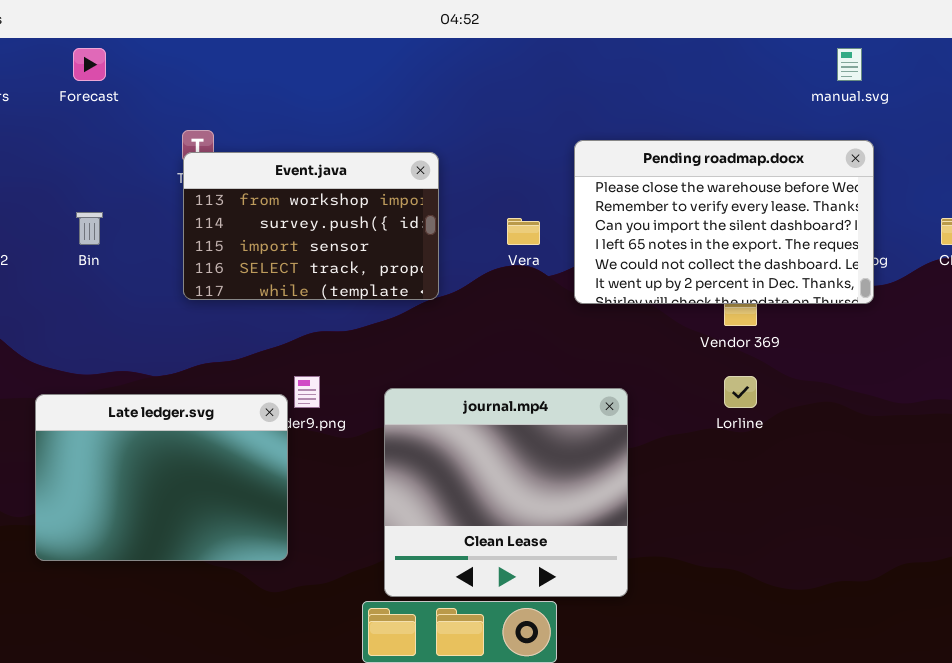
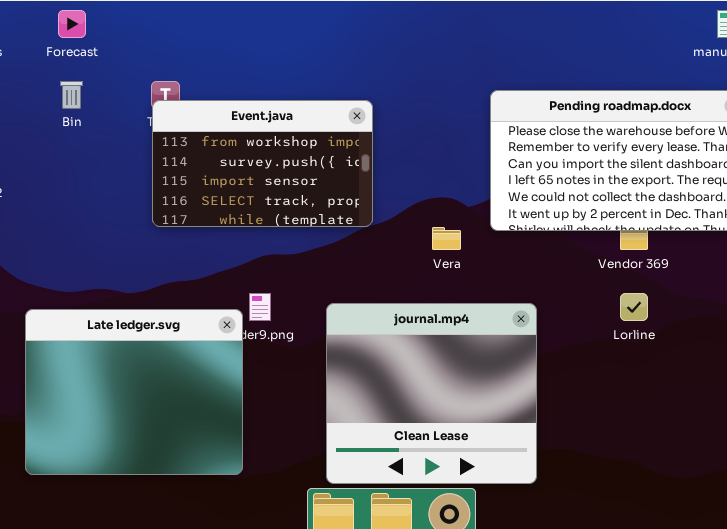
Bin: [76,212,103,245] -> [60,81,83,109], moved
Vera: [507,218,540,245] -> [432,227,461,250], moved
Late ledger.svg: [35,394,288,561] -> [25,309,243,475], resized

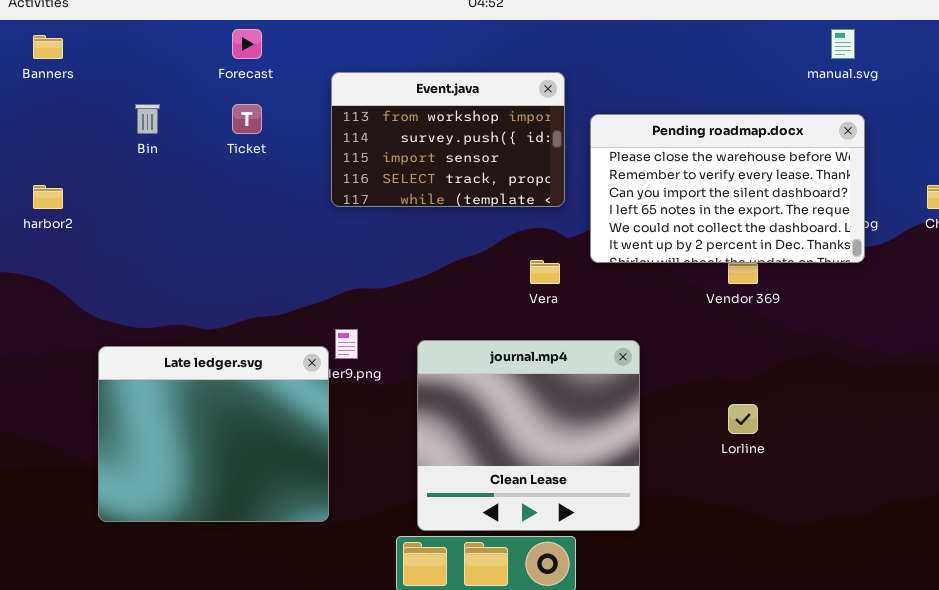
Forecast: [58,10,86,38] -> [232,29,262,59], moved
Event.java: [152,100,373,227] -> [331,72,565,207], moved
Lorline: [620,293,648,321] -> [728,404,758,434], moved

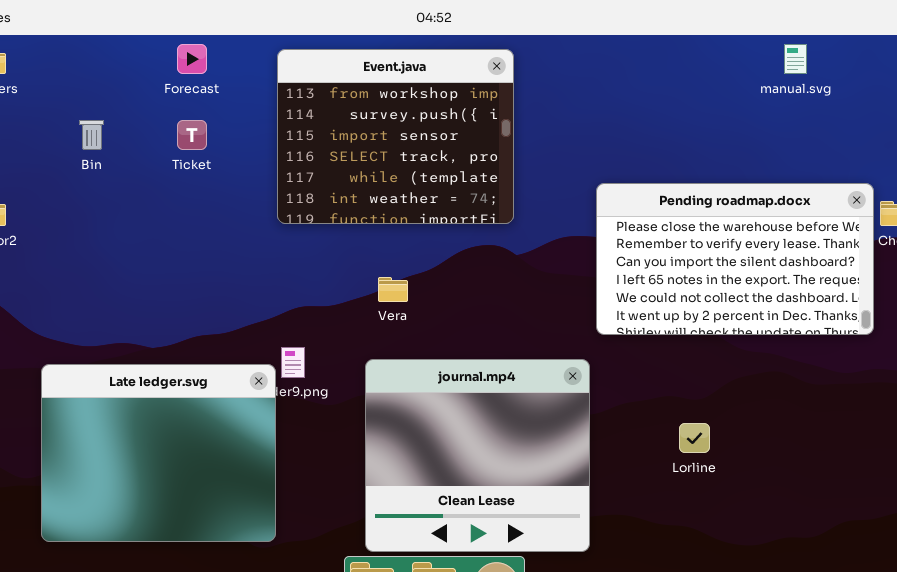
Event.java: [331,72,565,207] -> [277,49,514,224], resized
Pending roadmap.docx: [590,114,865,263] -> [596,183,874,335], moved
Vera: [530,260,560,284] -> [378,277,408,302], moved

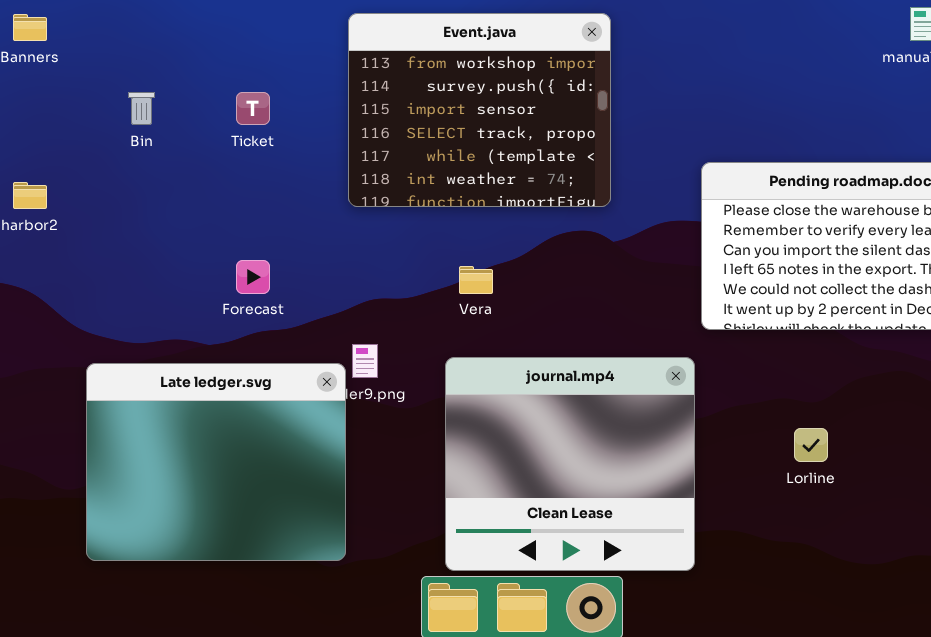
Forecast: [177,44,207,74] -> [236,260,270,294], moved

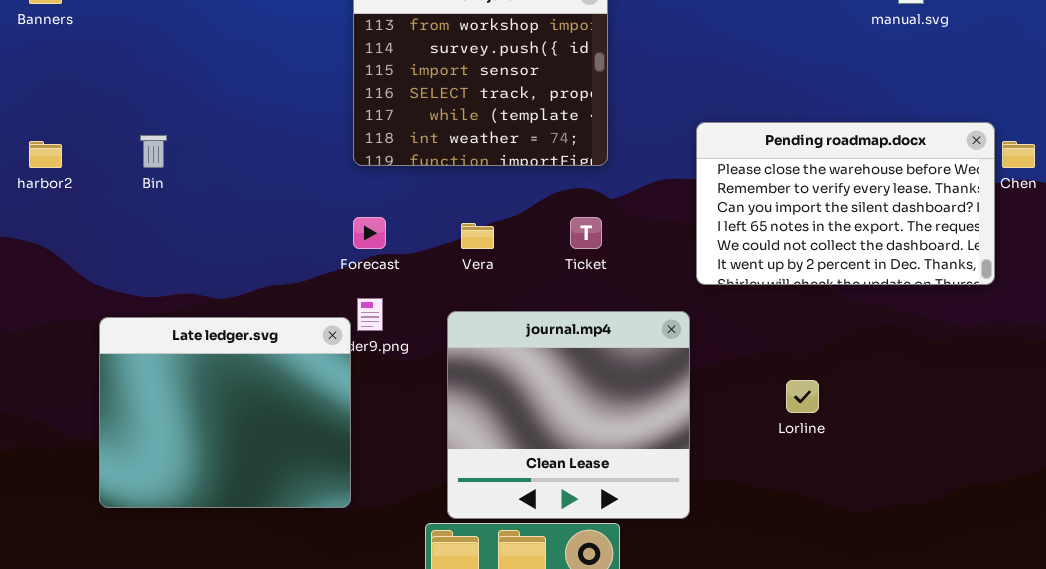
Bin: [128,92,155,125] -> [140,135,167,168], moved
Ticket: [236,92,270,125] -> [570,217,602,249], moved
Forecast: [236,260,270,294] -> [353,217,386,249], moved

